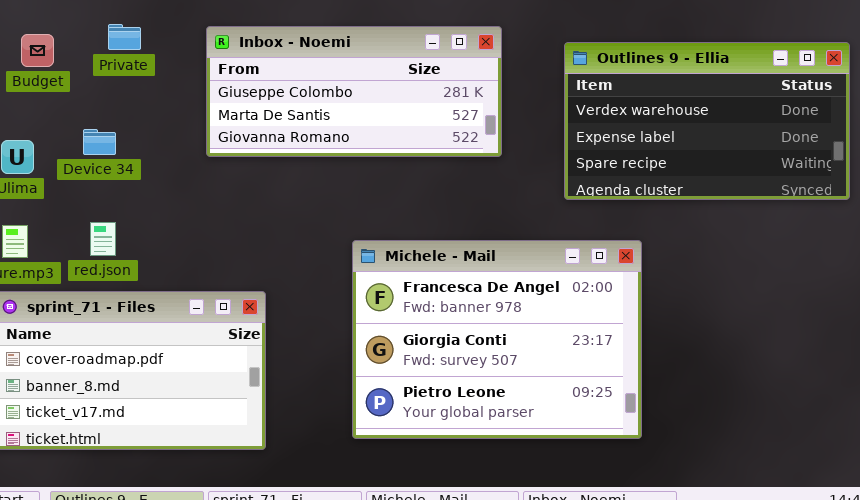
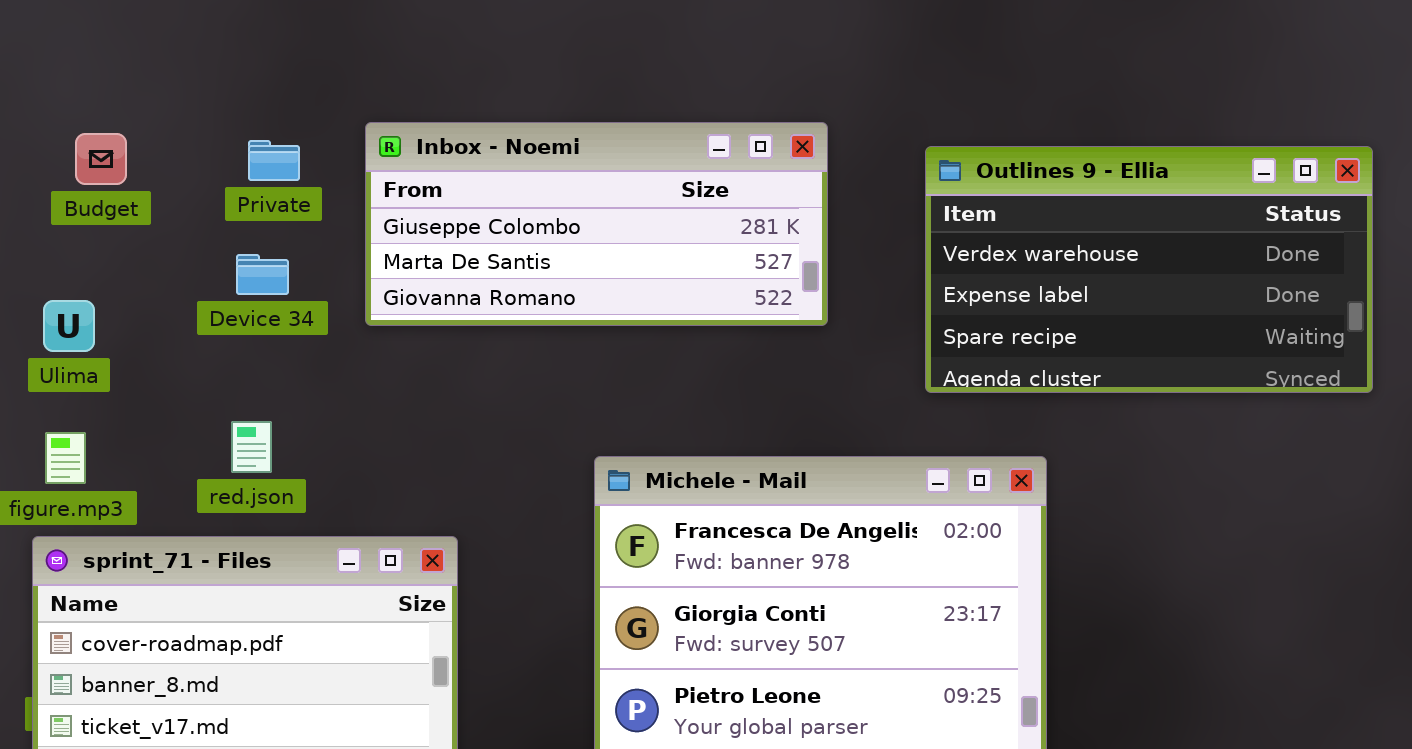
Private: [108,24,141,50] -> [248,140,300,181], moved
Device 34: [83,129,116,155] -> [236,254,289,295], moved
red.json: [90,222,116,256] -> [231,421,272,473], moved

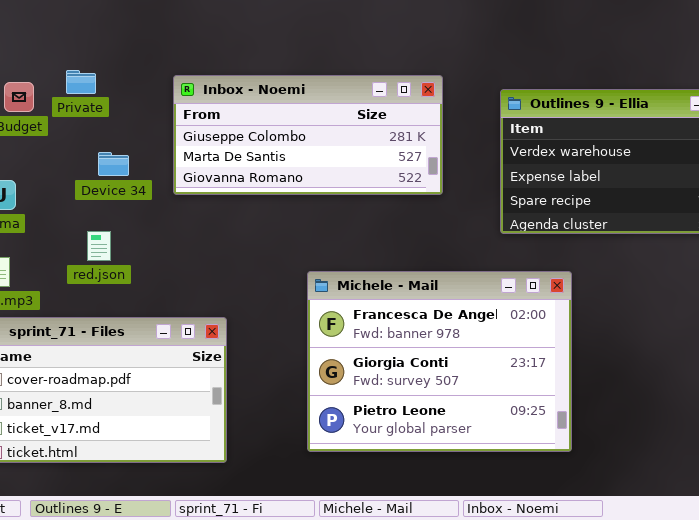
Private: [248,140,300,181] -> [66,70,96,94], moved
red.json: [231,421,272,473] -> [87,231,111,261], moved

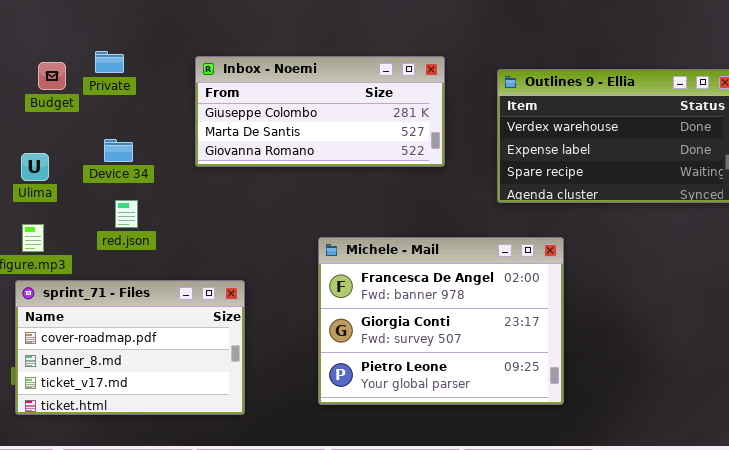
Device 34: [98,152,129,176] -> [104,139,133,162], moved

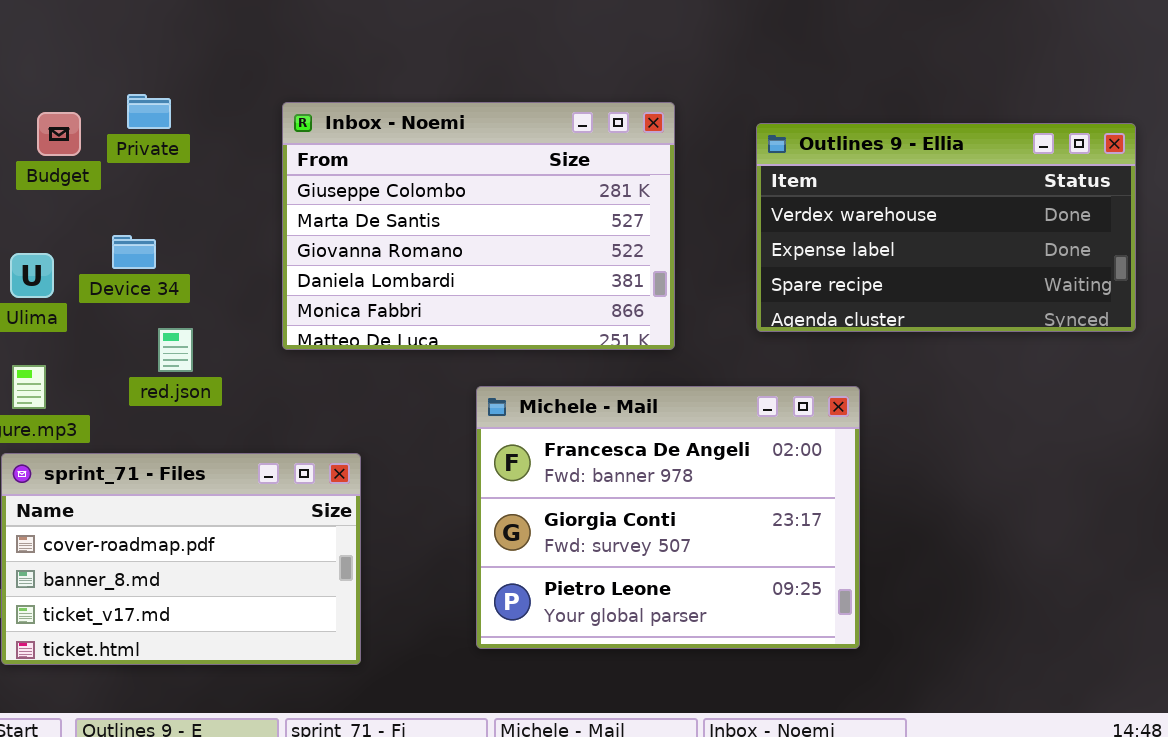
Inbox - Noemi: [195,56,445,167] -> [282,102,675,350], resized
Device 34: [104,139,133,162] -> [112,235,156,269], moved

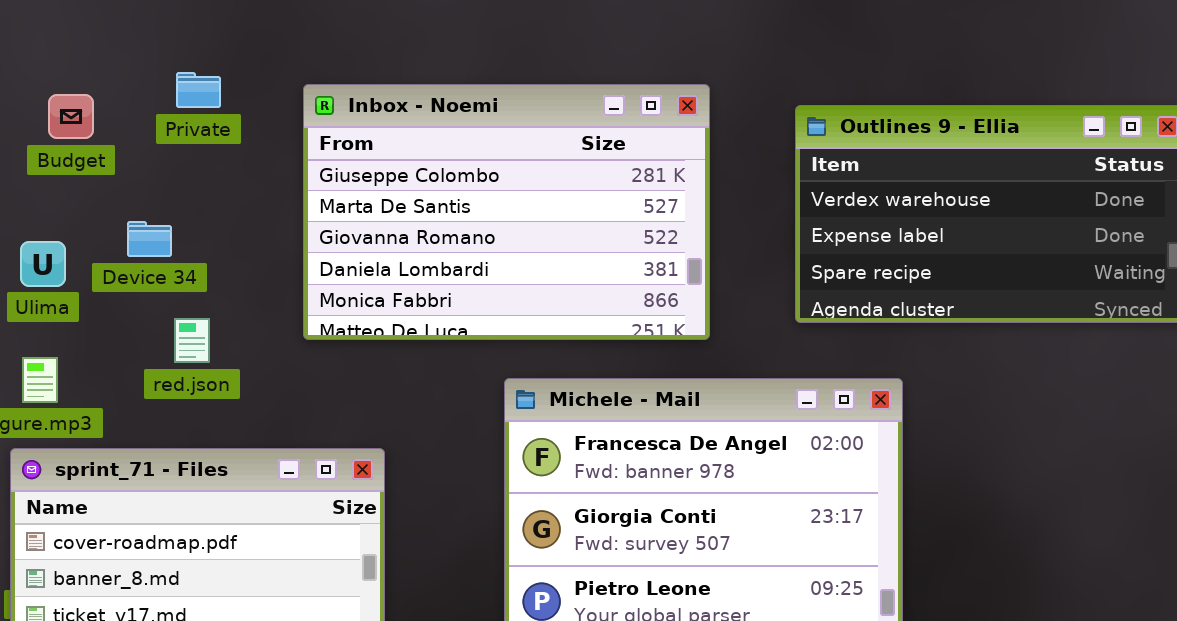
Private: [127,94,171,129] -> [176,72,221,108], moved

